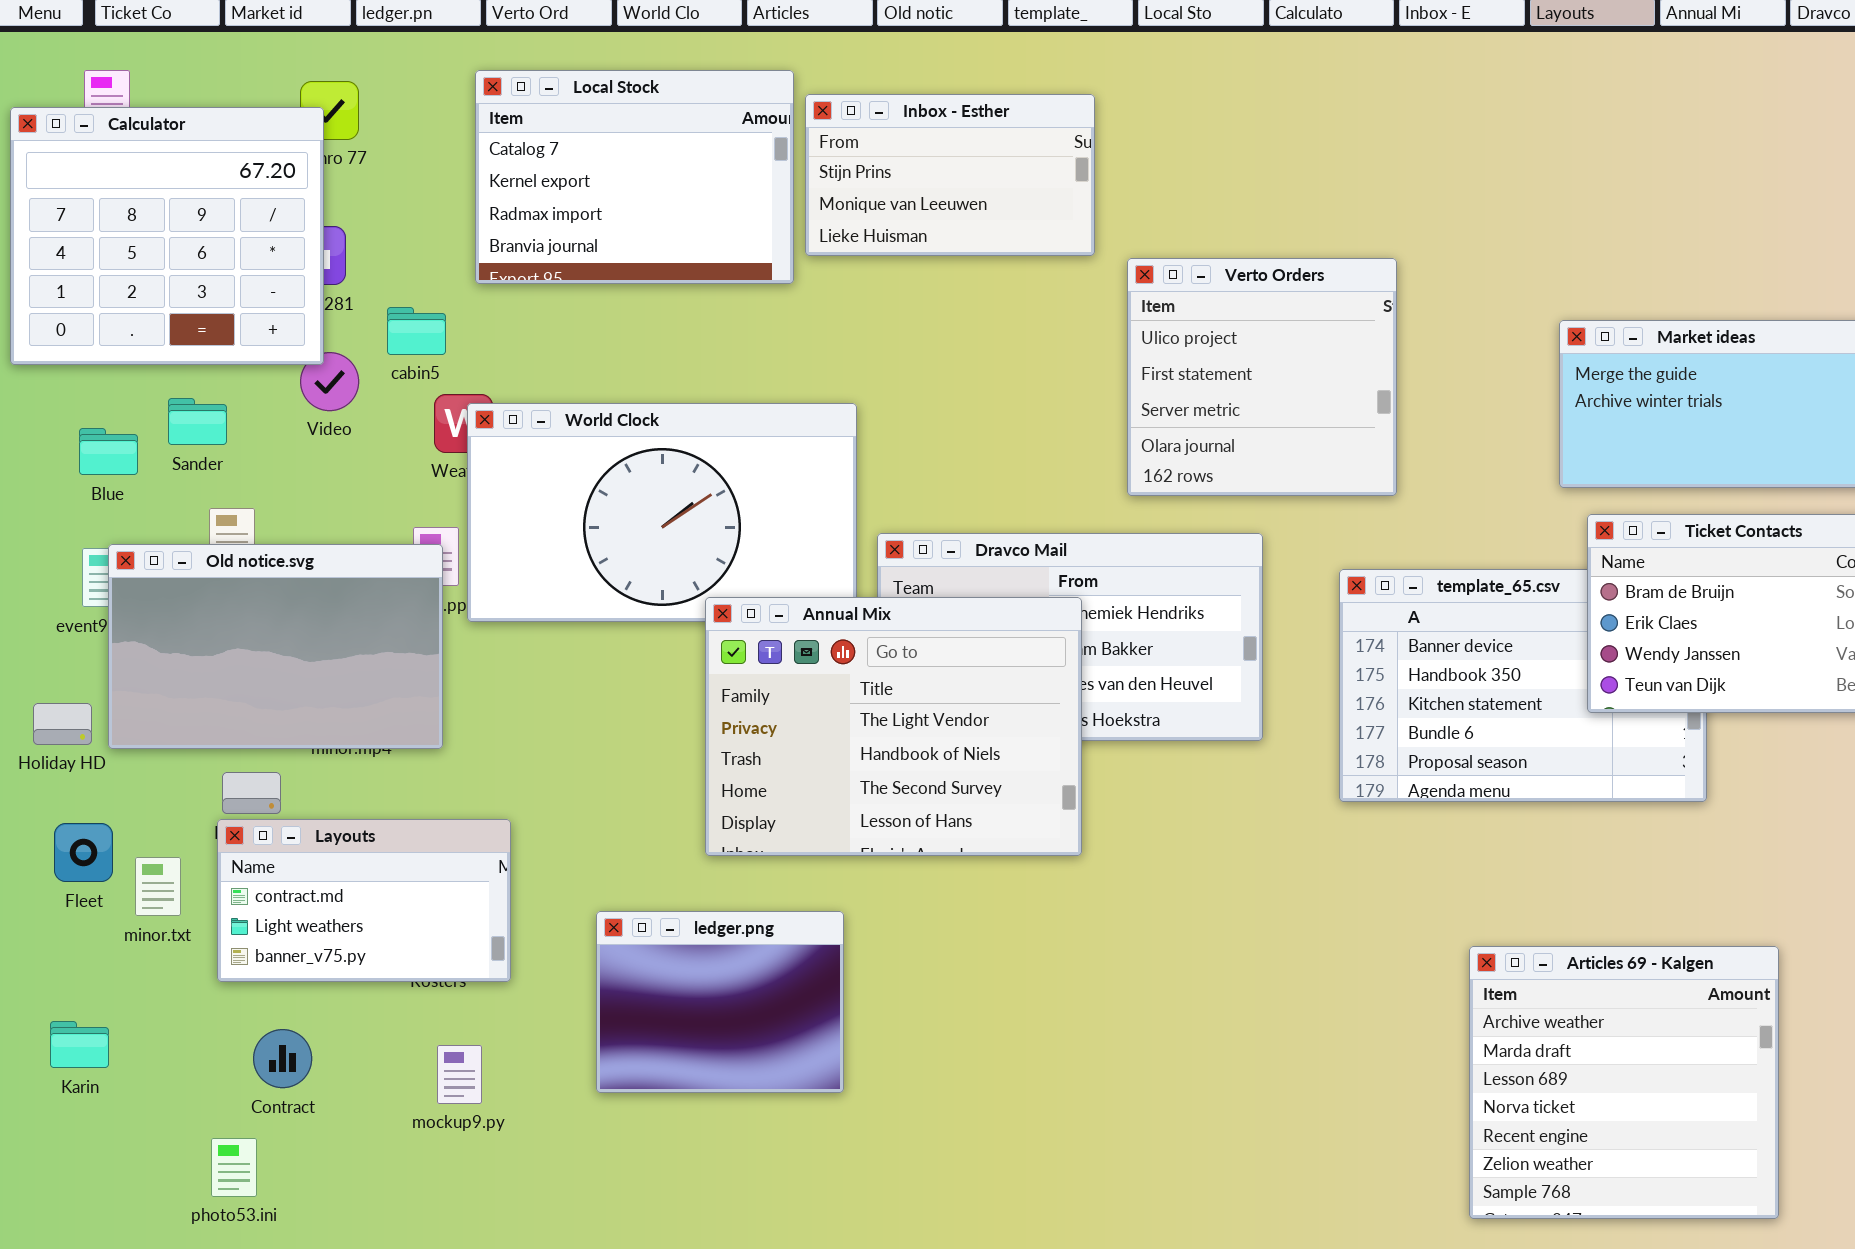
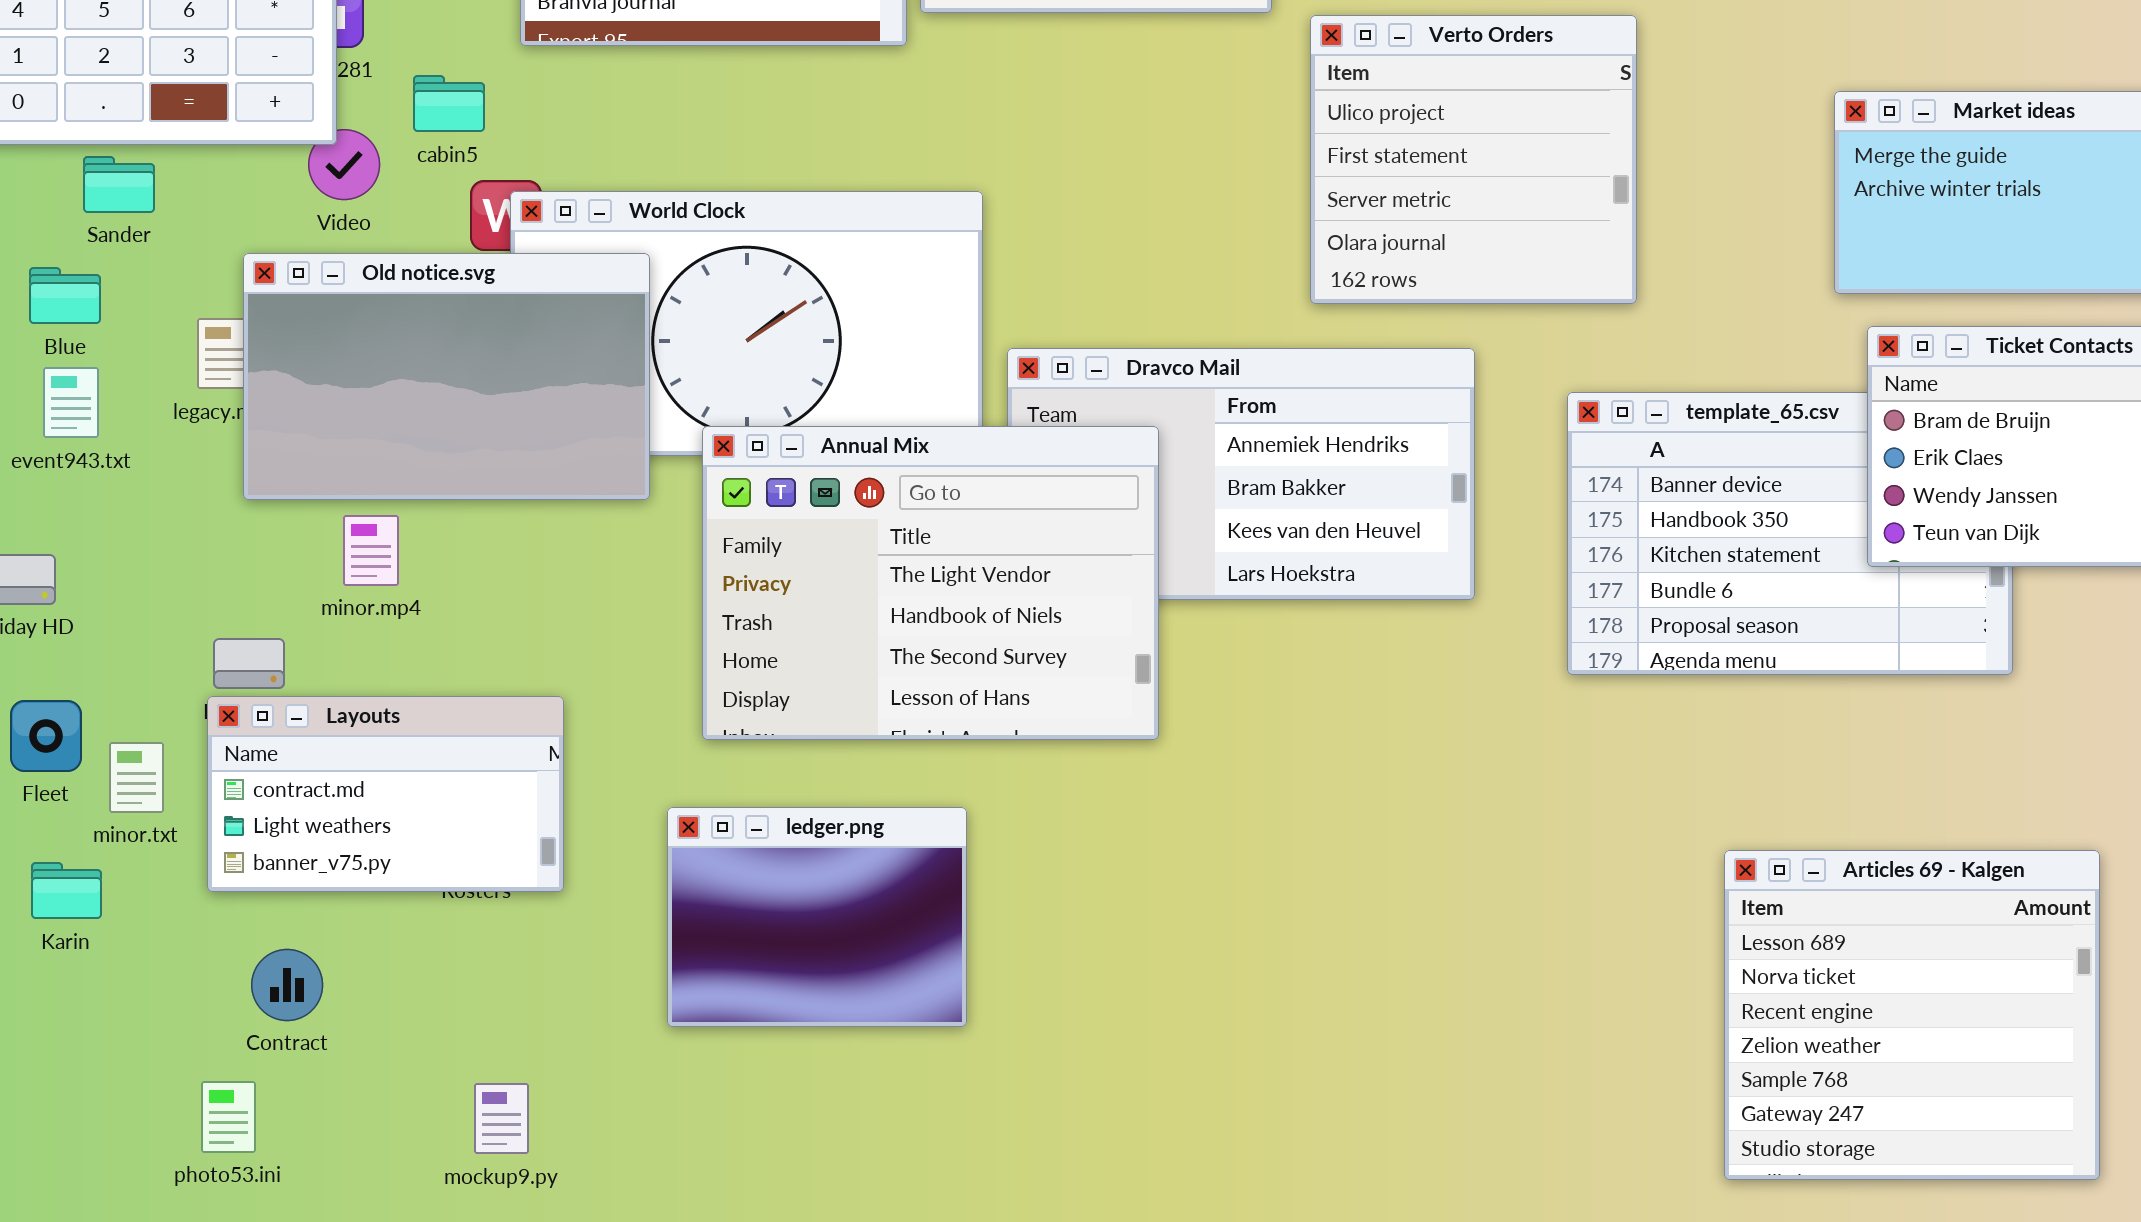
Sander: [168,398,227,445] -> [83,156,155,213], moved
Blue: [79,428,138,475] -> [29,267,101,324], moved
Old notice.svg: [108,544,443,749] -> [243,253,650,500], moved
Annual Mix: [705,597,1082,856] -> [702,426,1159,740], moved
Articles 69 - Kalgen: [1469,946,1779,1219] -> [1724,850,2100,1180], scrolled down 2 rows
Karin: [50,1021,109,1068] -> [31,862,102,919], moved
mockup9.py: [437,1045,482,1104] -> [474,1083,529,1154], moved

